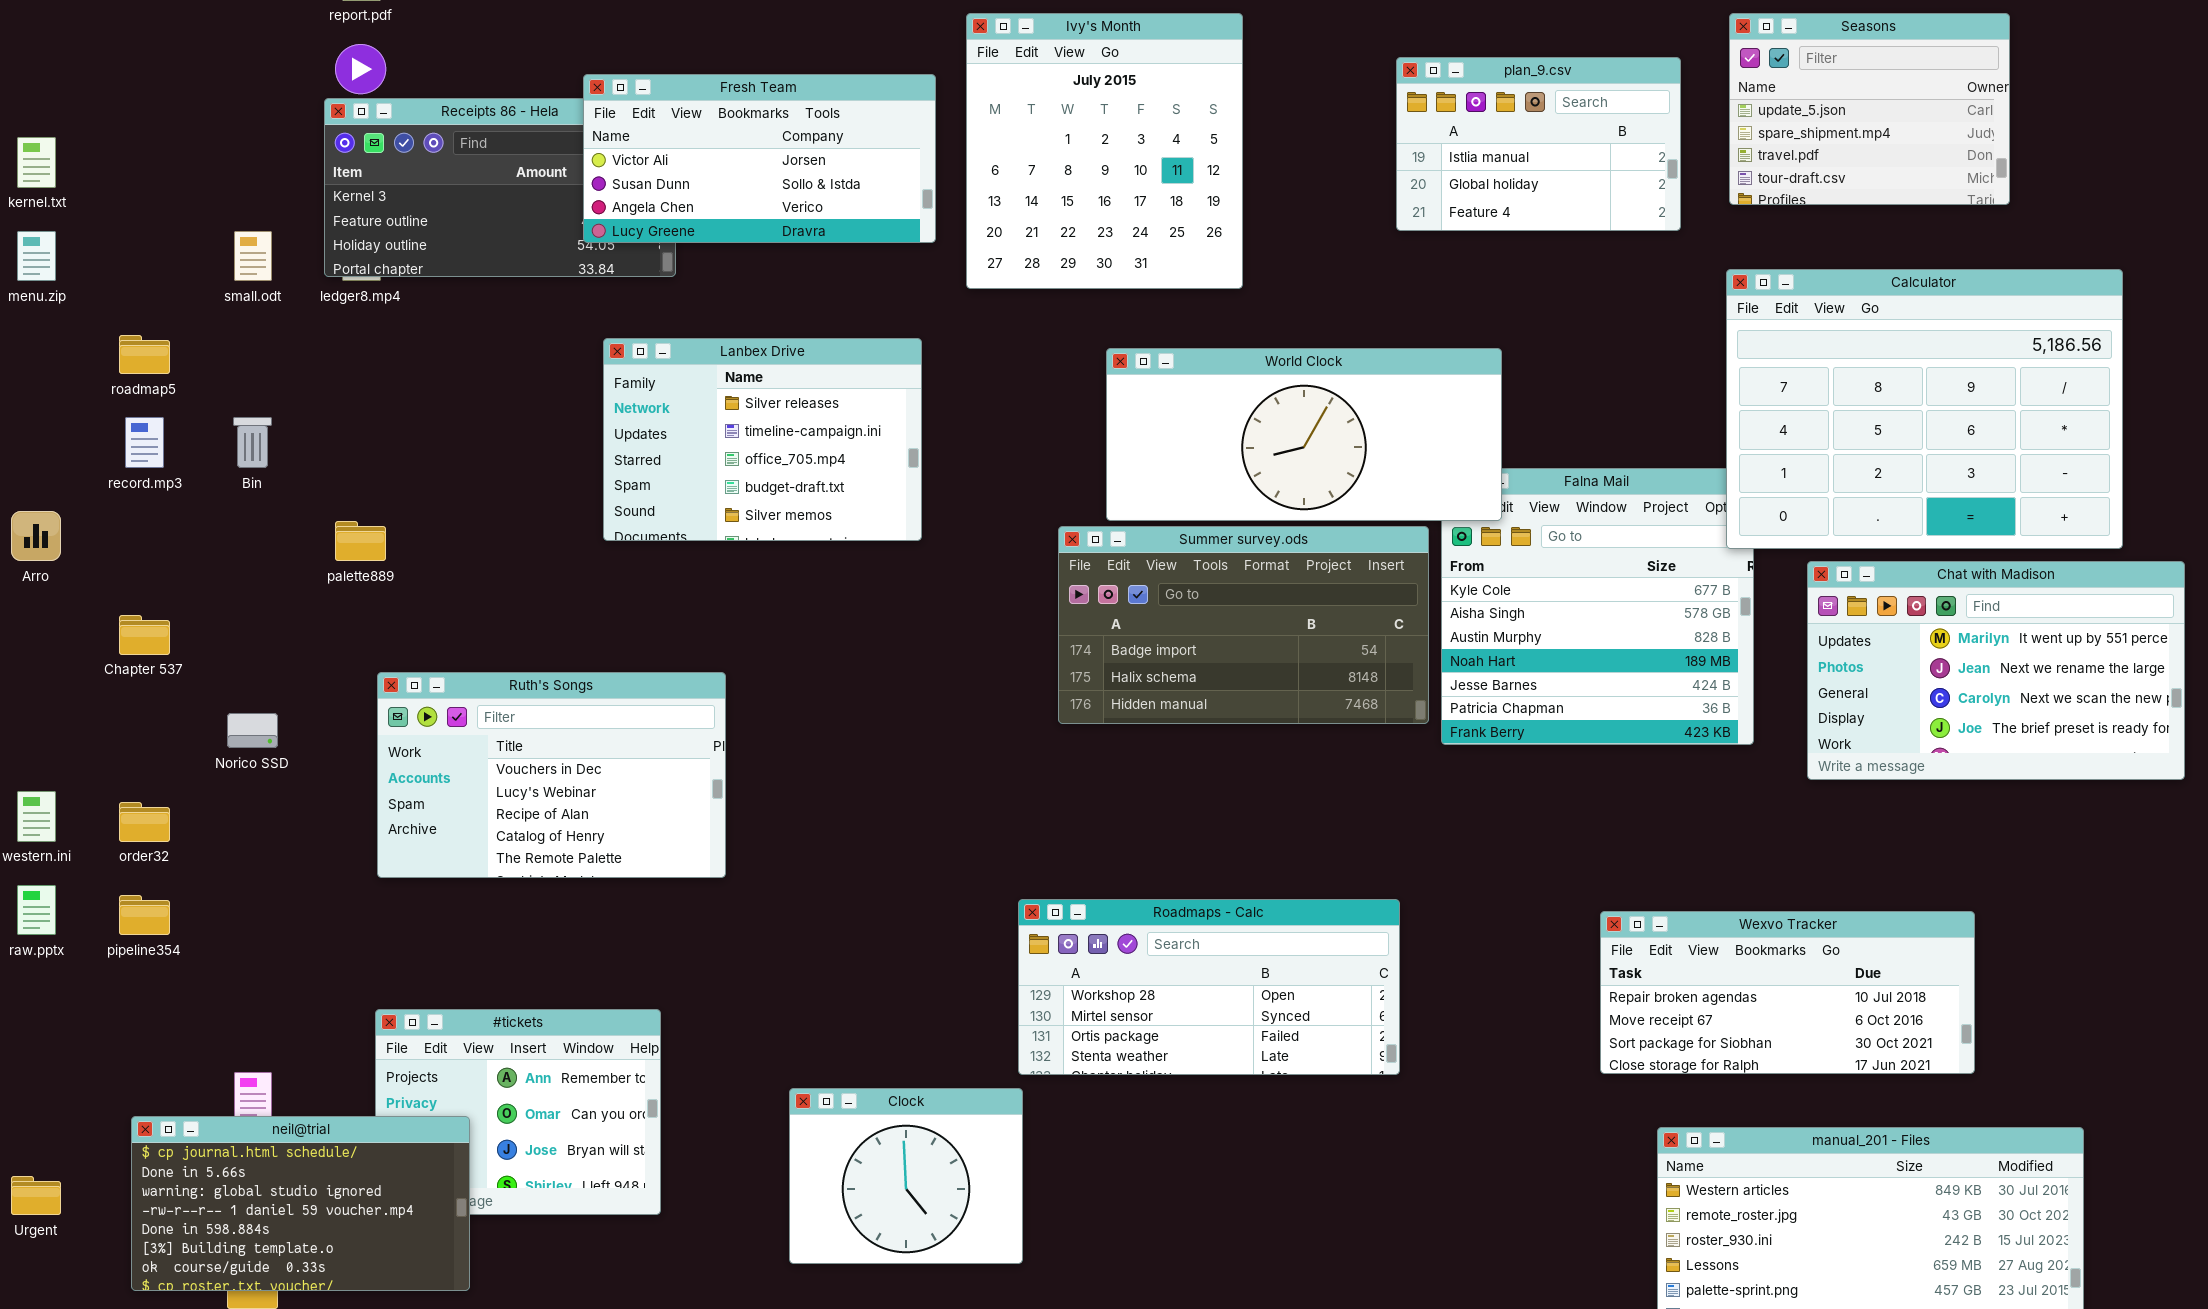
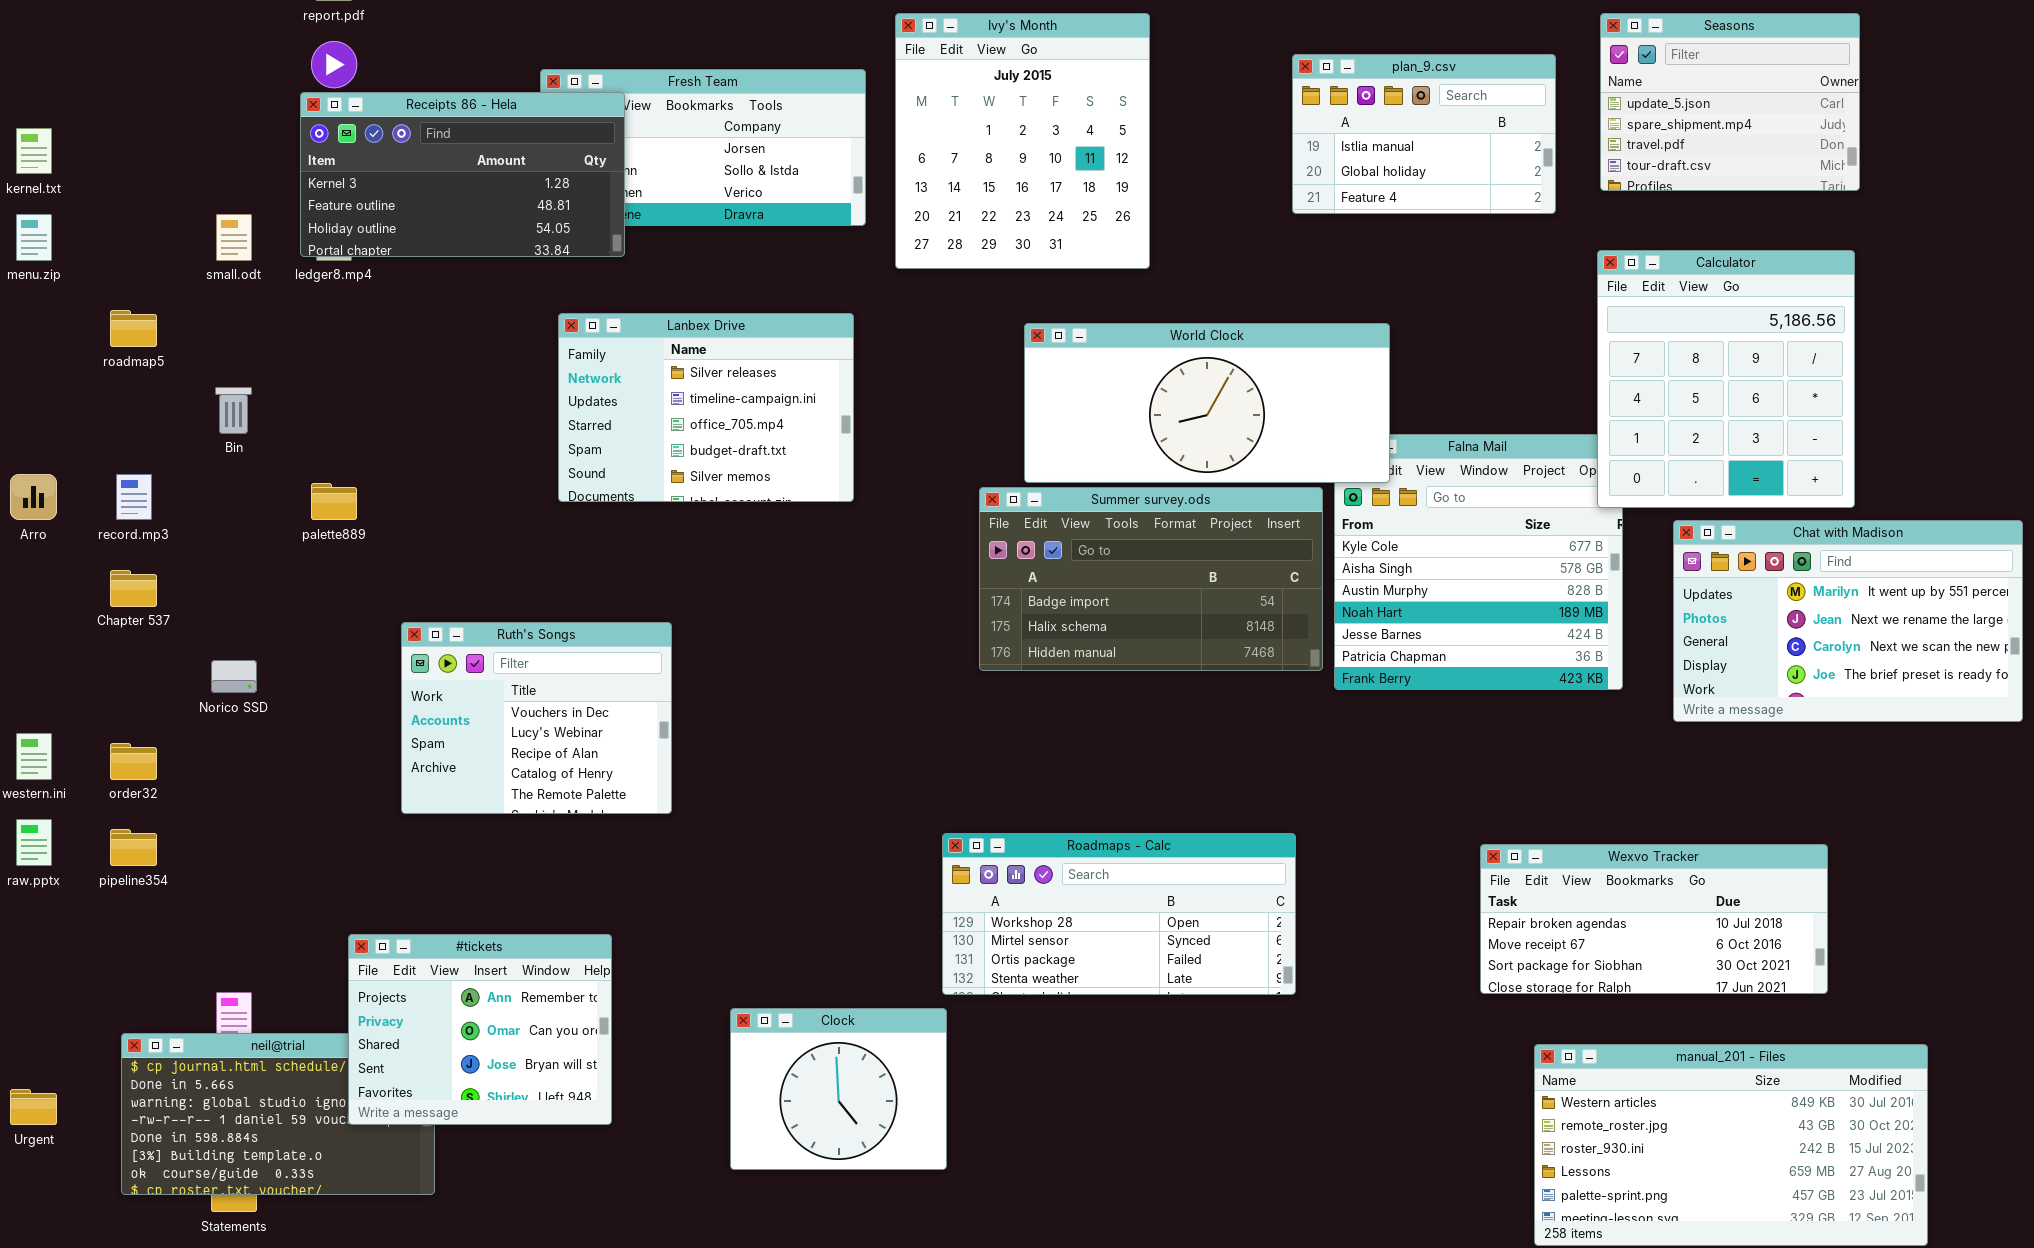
Receipts 86 - Hela: [324,98,676,277] -> [300,92,625,257], raised
Calculator: [1726,269,2123,549] -> [1597,250,1855,508], resized
record.mp3: [125,417,164,468] -> [116,474,152,520], moved
Ruth's Songs: [377,672,726,878] -> [401,622,672,814], resized
#tickets: [375,1009,661,1215] -> [348,934,612,1125], raised

